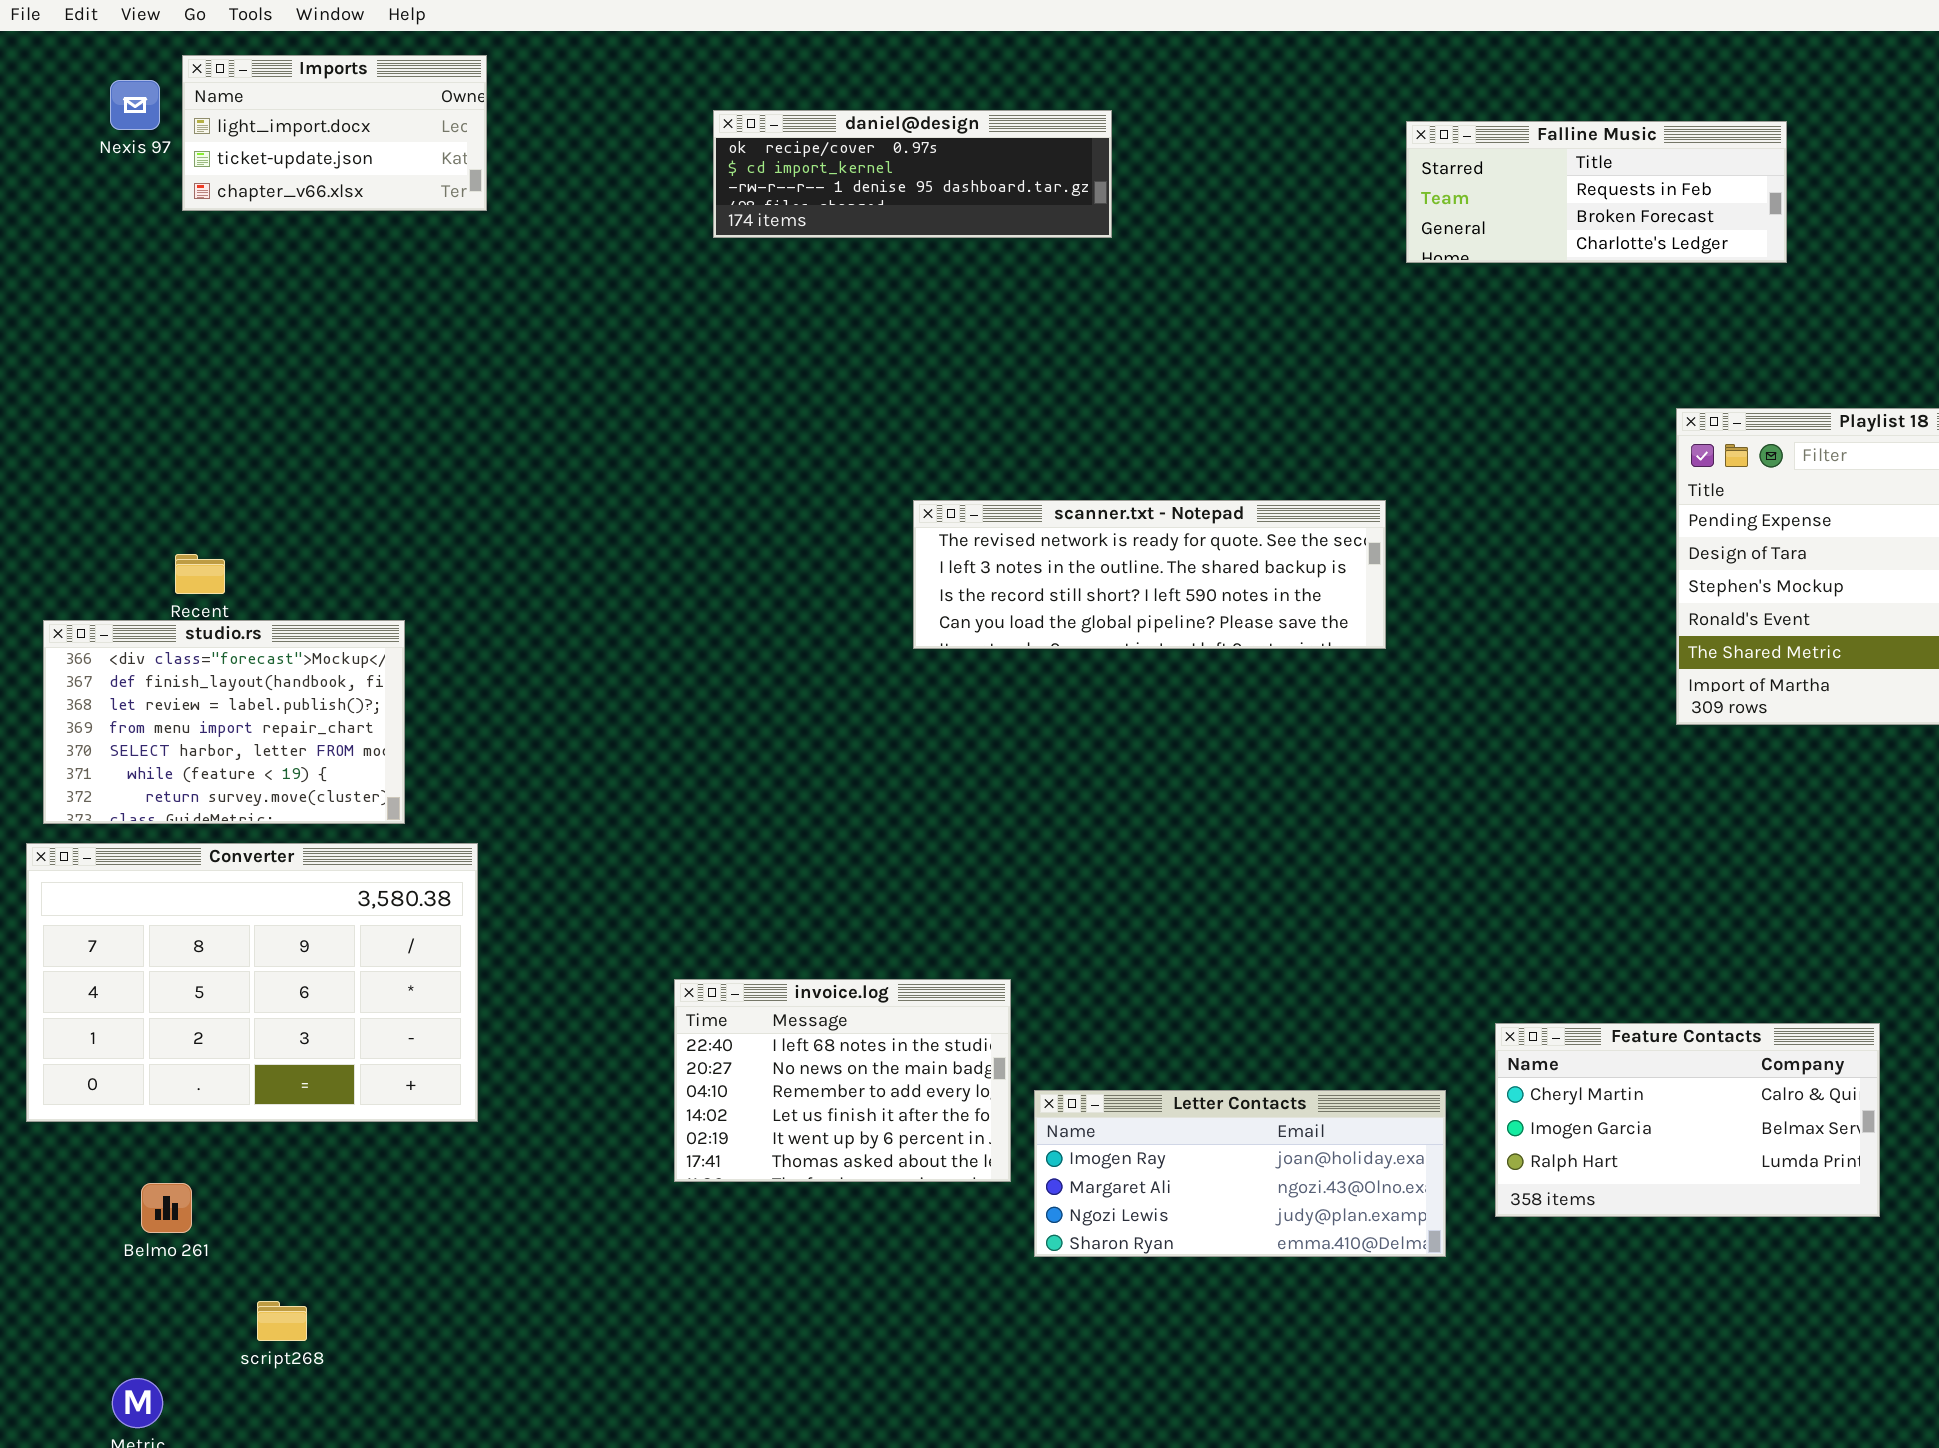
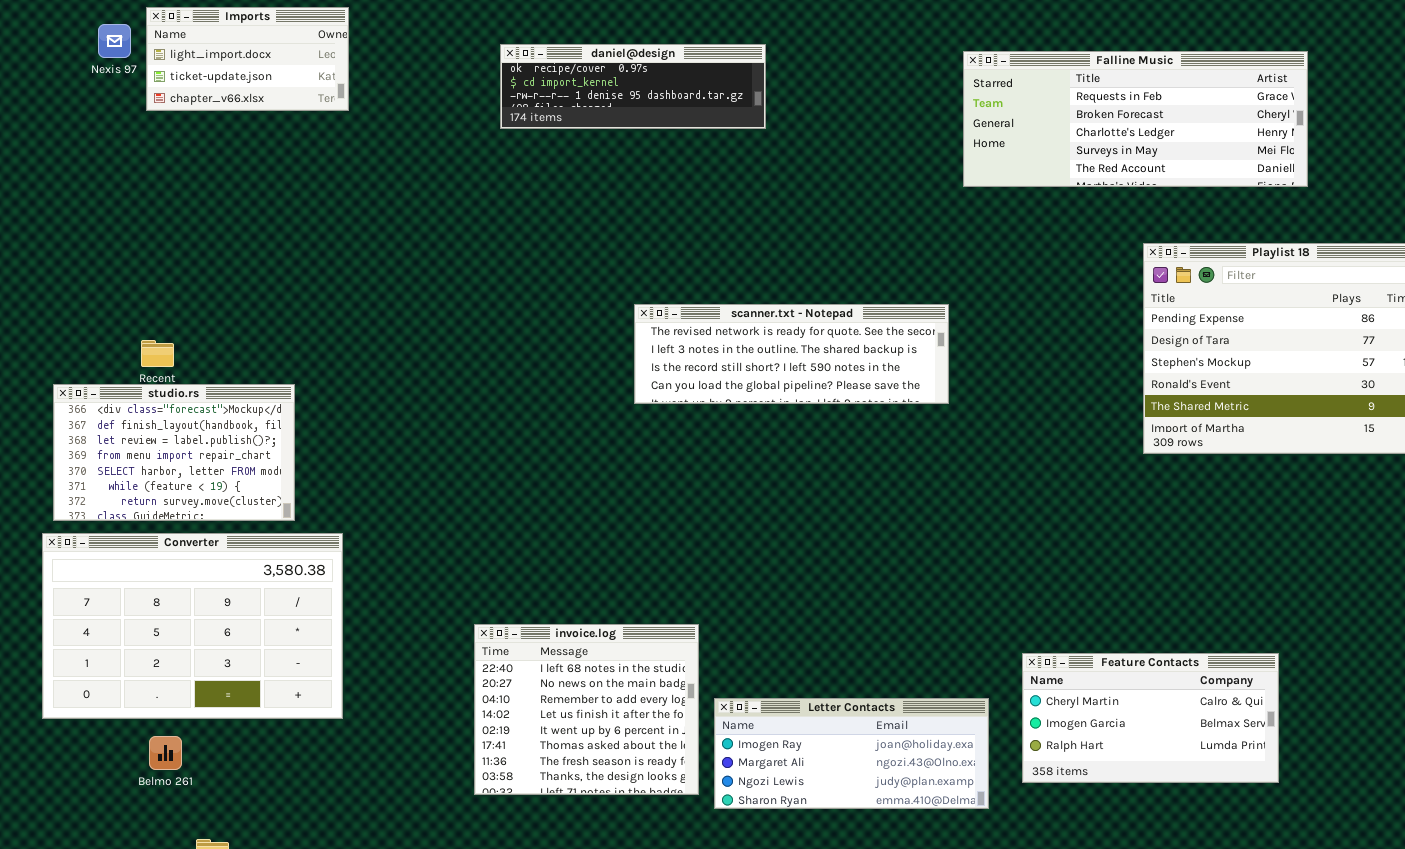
Falline Music: [1406,121,1787,263] -> [963,51,1308,187], resized
invoice.log: [674,979,1011,1182] -> [474,624,699,795], resized
Belmo 261: [141,1183,192,1233] -> [149,736,182,770], moved

